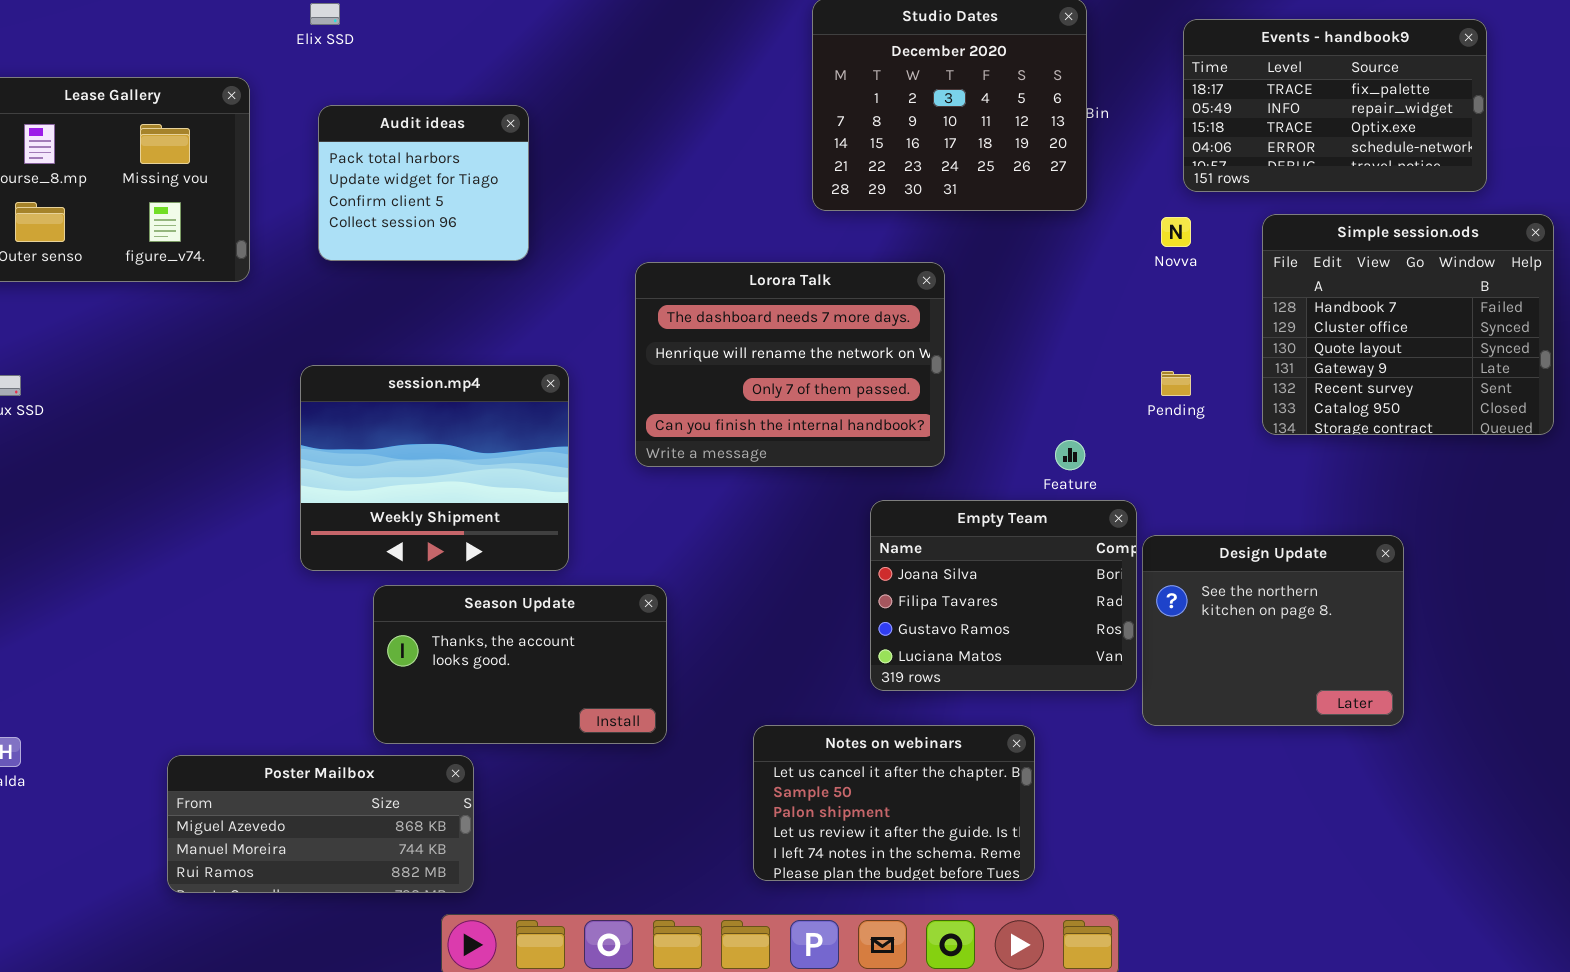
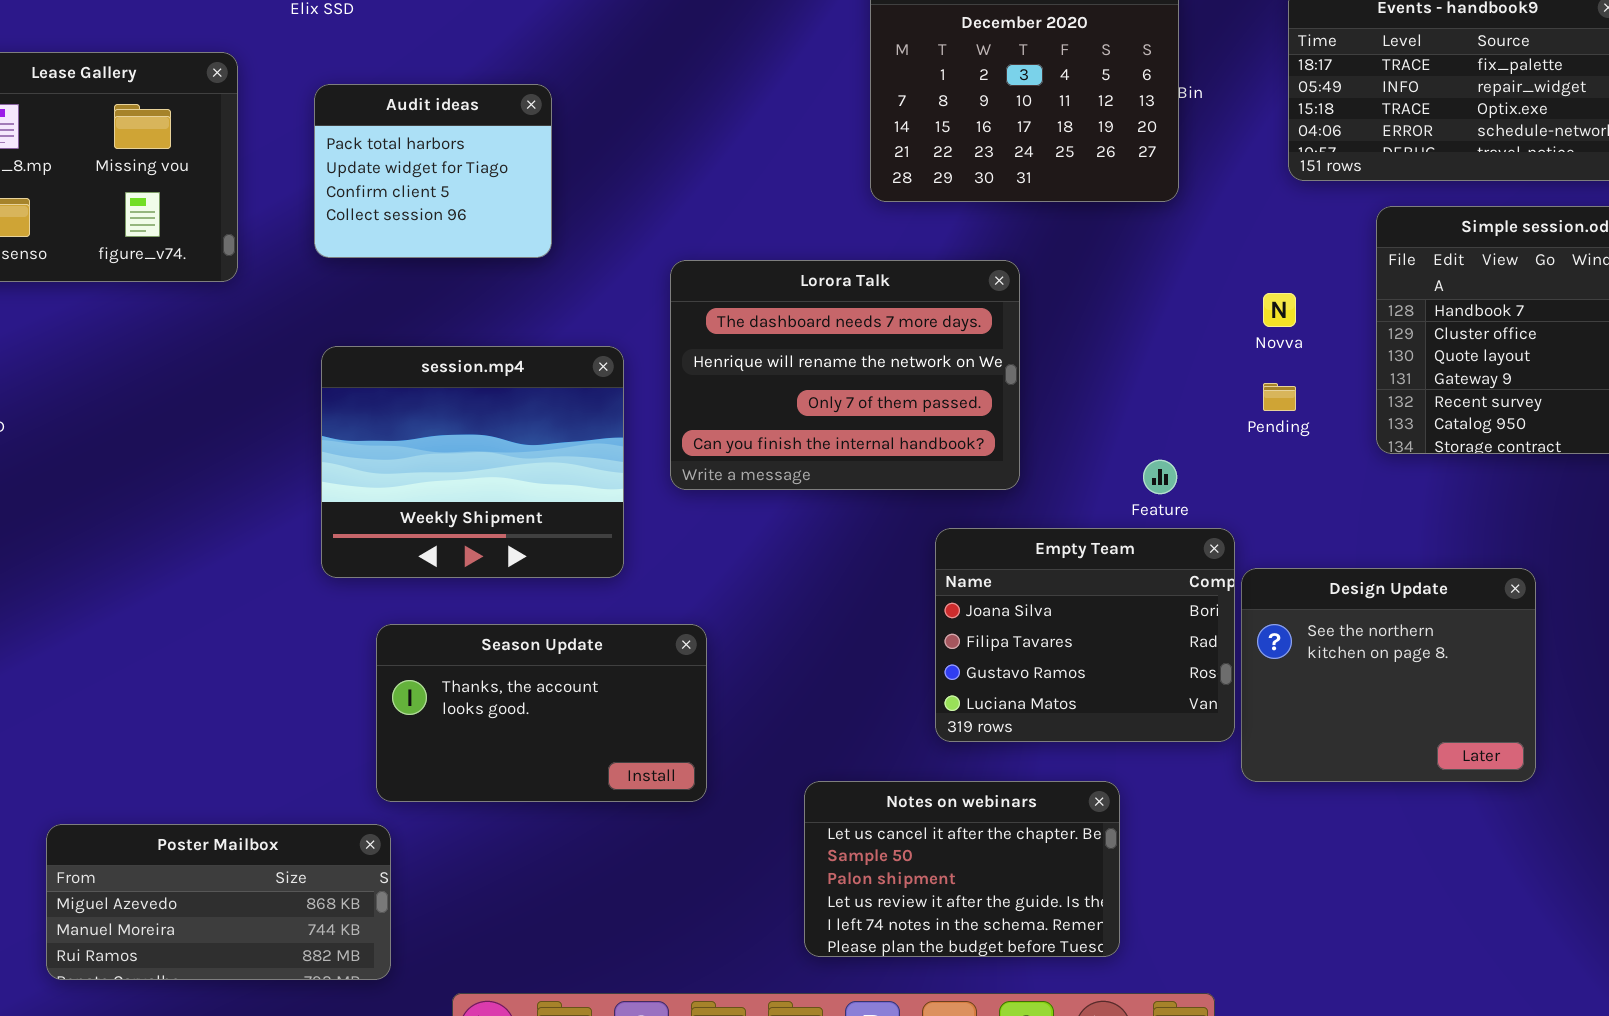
Novva: [1161,217,1191,247] -> [1263,293,1296,327], moved
session.mp4: [300,365,569,571] -> [321,346,624,578], moved
Poster Mailbox: [167,755,474,893] -> [46,824,391,980], moved

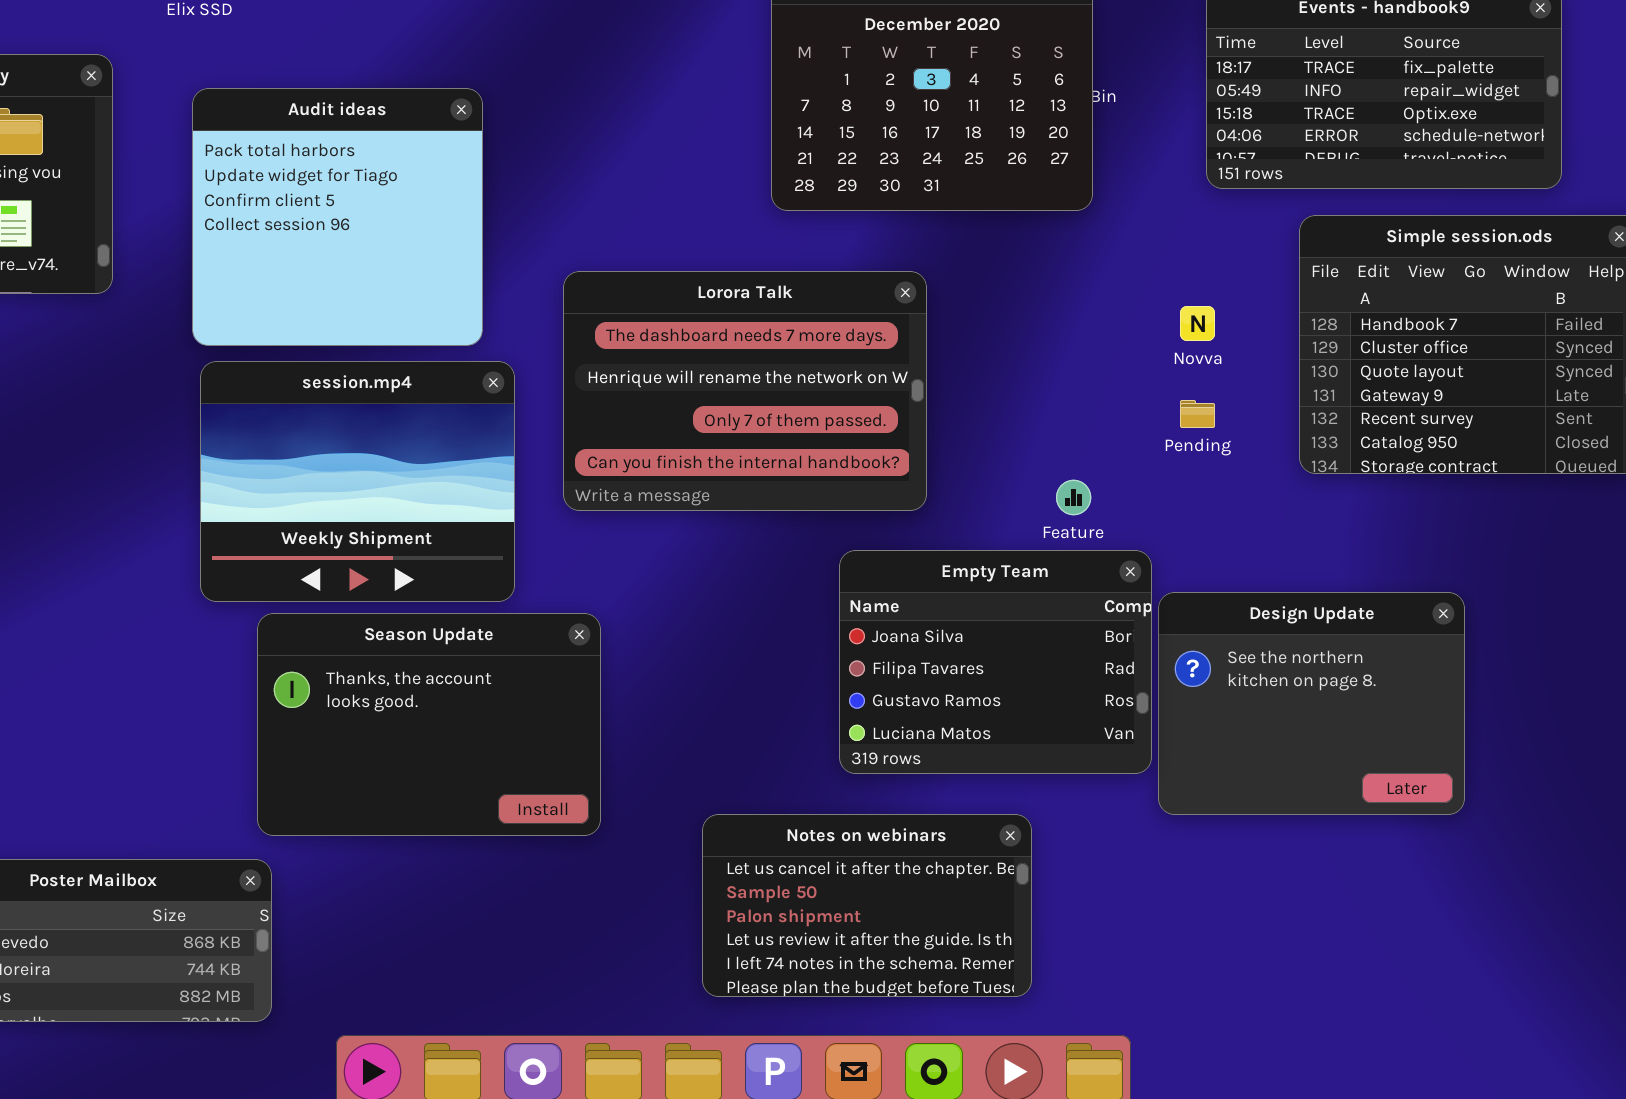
Audit ideas: [314,84,552,258] -> [192,88,483,346], resized
Season Update: [376,624,707,802] -> [257,613,601,836], resized

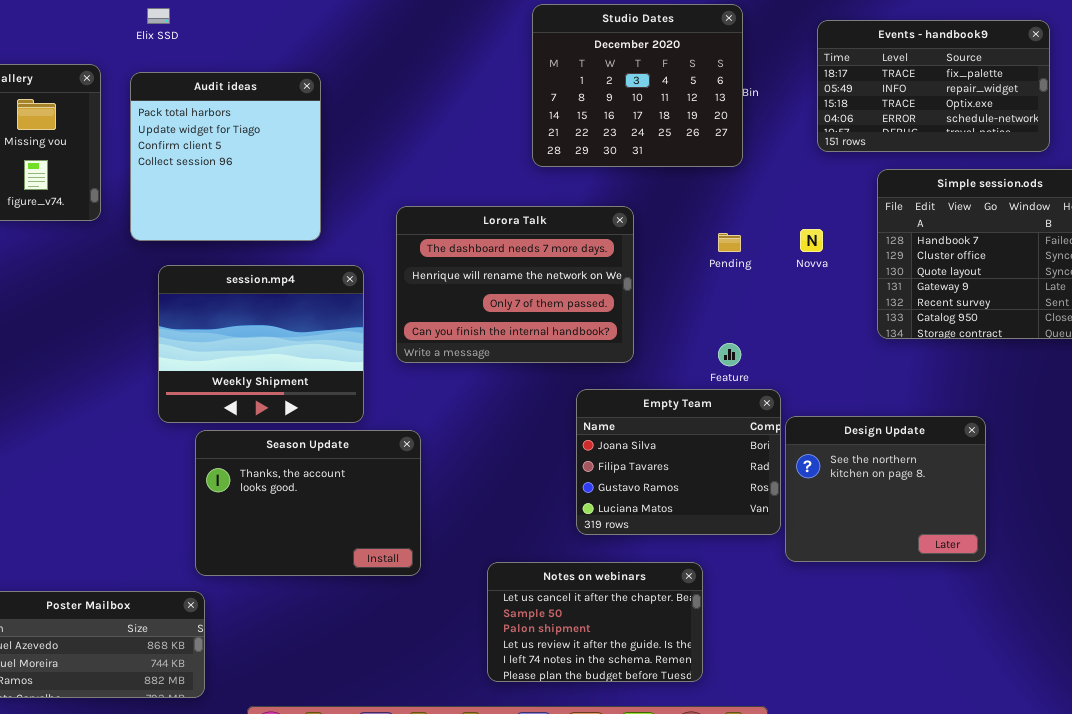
Audit ideas: [192,88,483,346] -> [130,72,321,241], moved
Pending: [1180,400,1215,428] -> [718,233,741,252], moved

